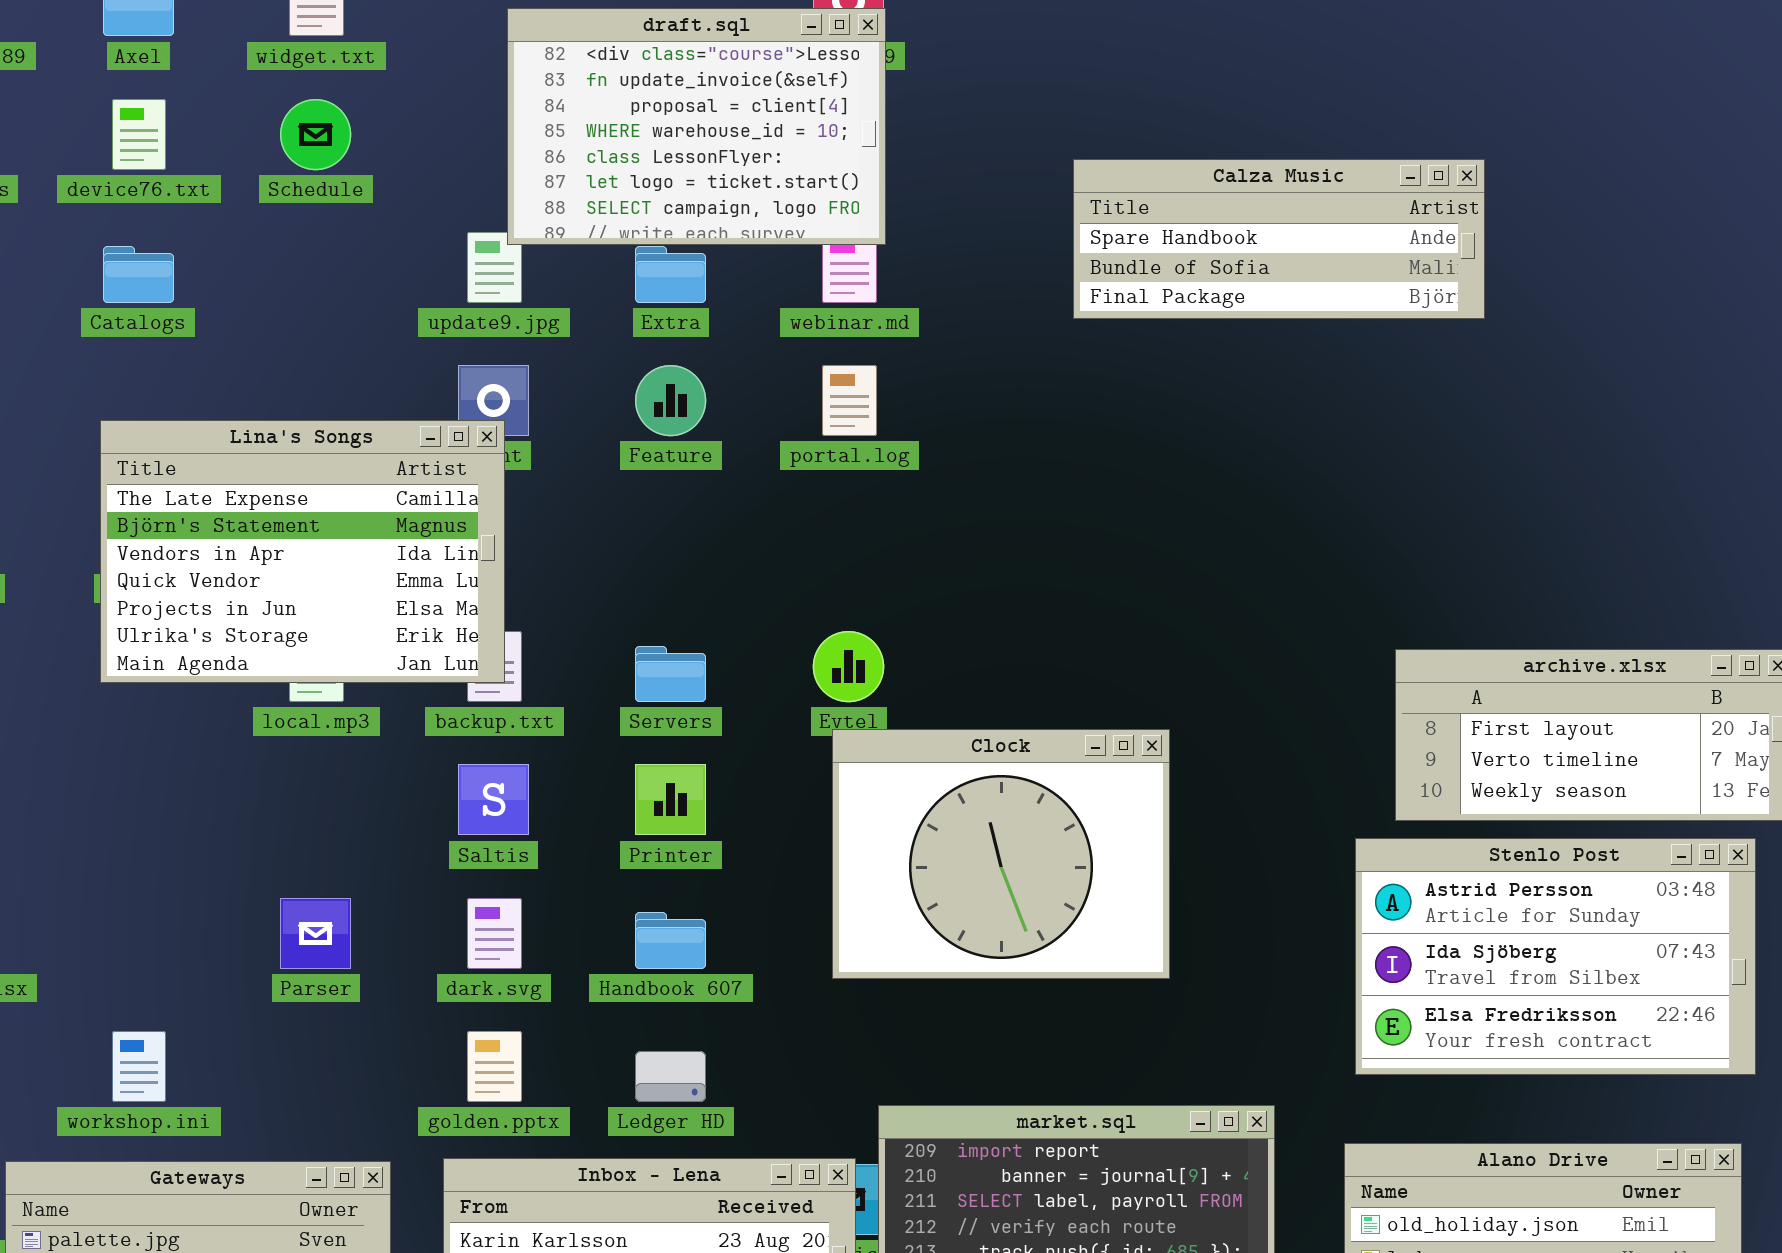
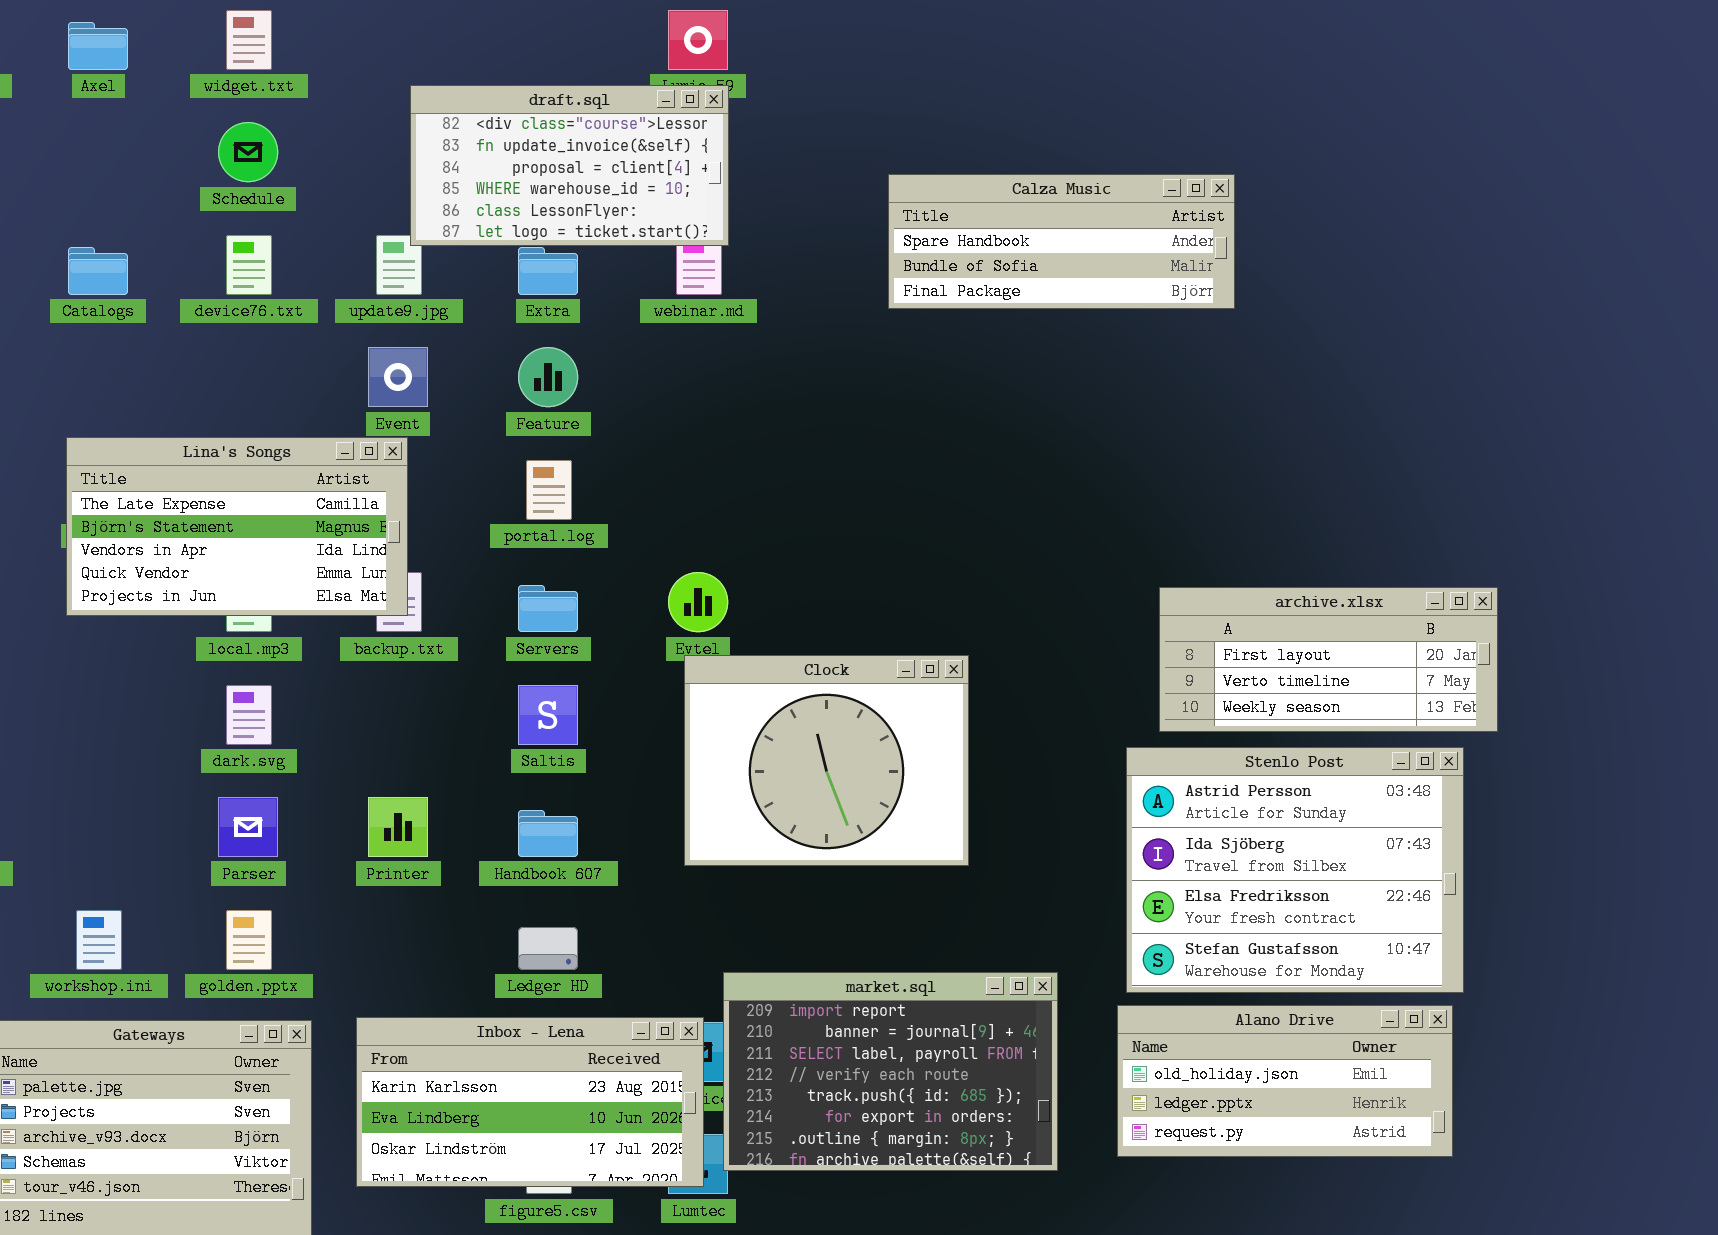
draft.sql: [507,8,886,245] -> [410,85,729,246], resized
device76.txt: [112,99,166,170] -> [226,235,272,295], moved
portal.log: [822,365,877,436] -> [526,460,572,520], moved
Lina's Songs: [100,420,505,683] -> [66,437,408,616], resized
Saltis: [458,764,529,835] -> [518,685,578,745], moved
Printer: [635,764,706,835] -> [368,797,428,857], moved
Stenlo Post: [1355,838,1756,1075] -> [1126,747,1464,993], resized
dark.svg: [467,898,522,969] -> [226,685,272,745], moved
golden.pptx: [467,1031,522,1102] -> [226,910,272,970], moved

